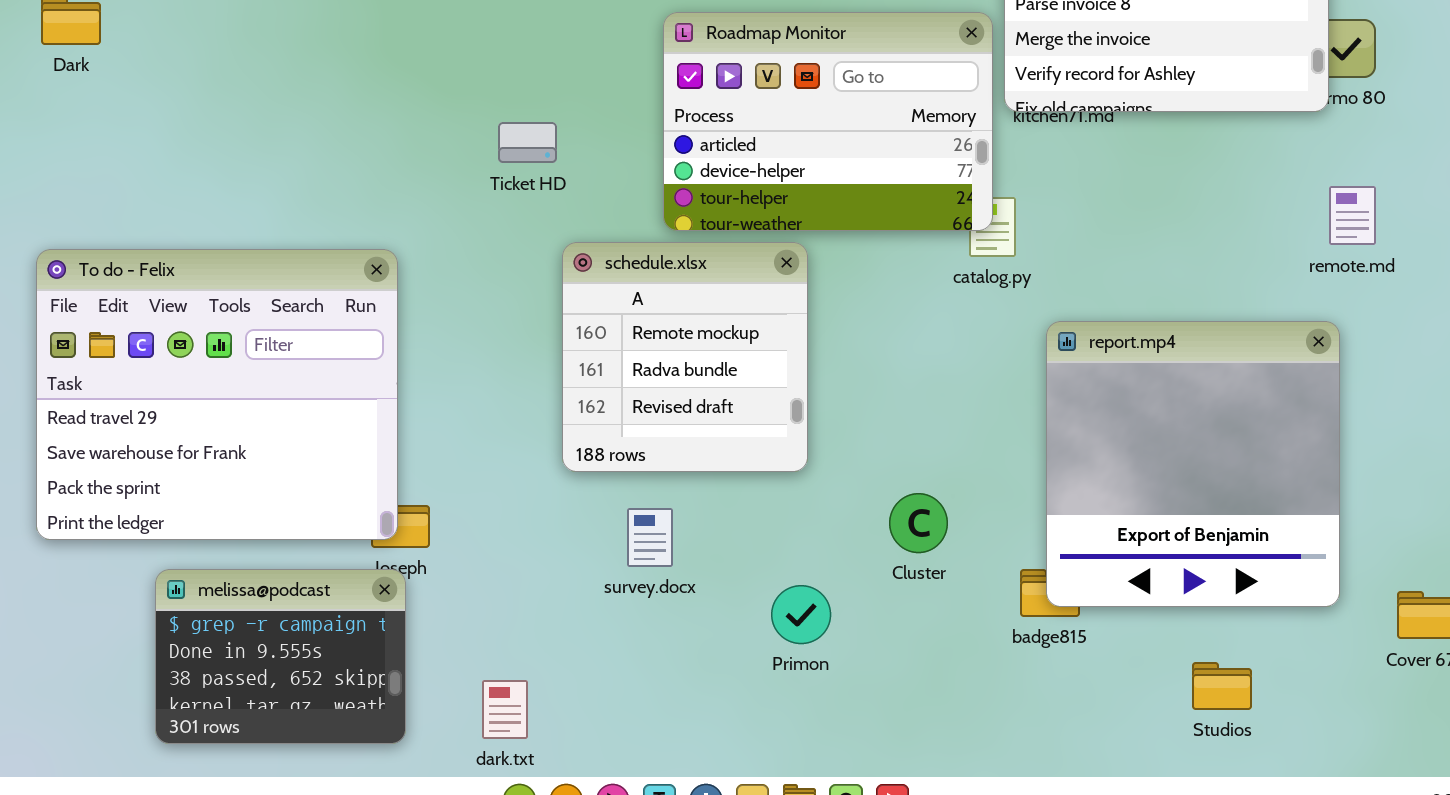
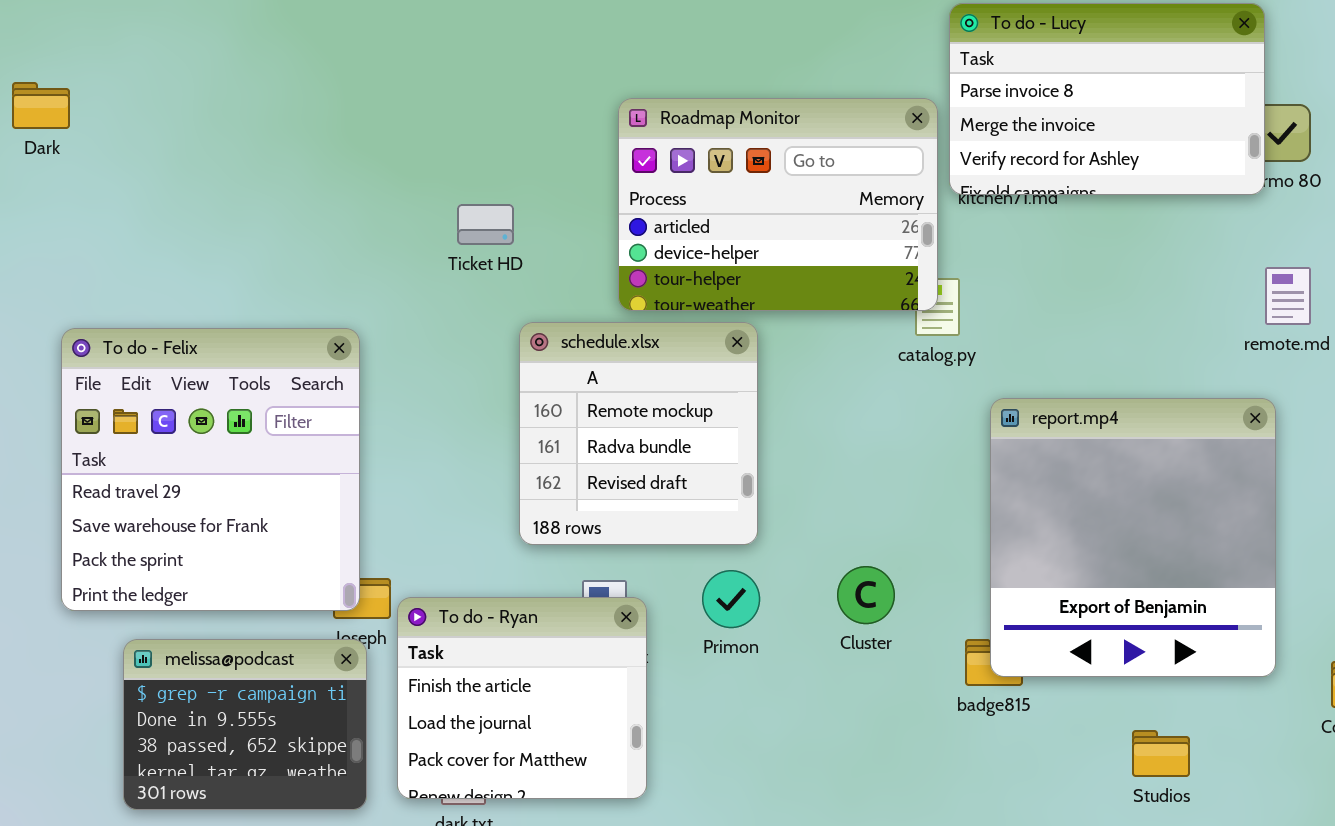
To do - Felix: [36,249,398,540] -> [61,328,360,611], resized
To do - Ryan: none -> [397,597,647,799], opened
Primon: [771,585,831,644] -> [702,570,760,628], moved

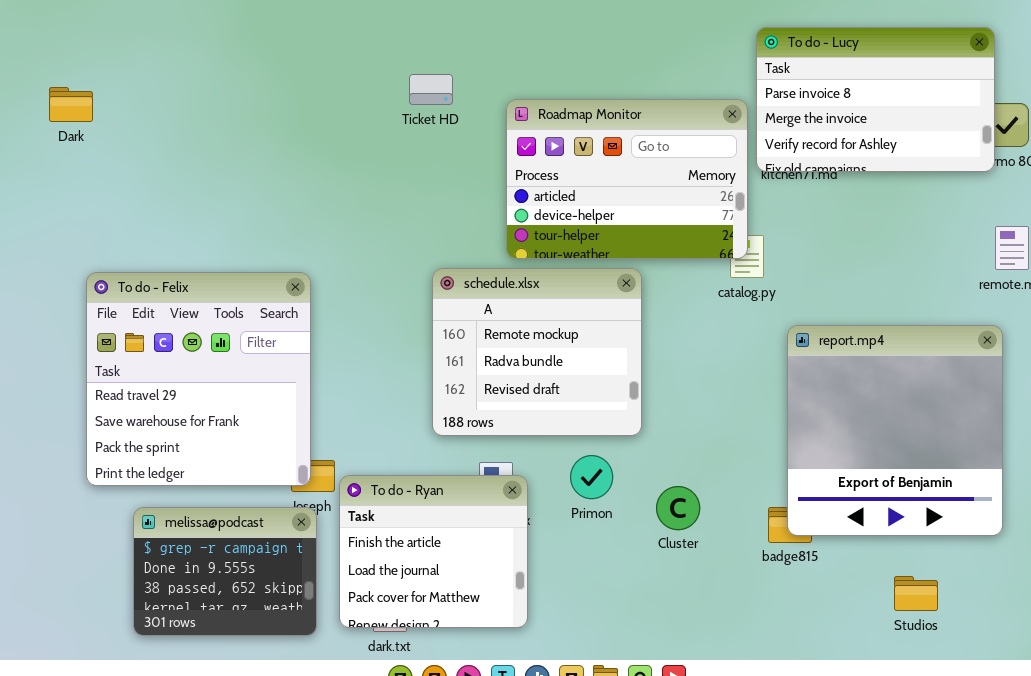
Ticket HD: [457,204,514,245] -> [409,74,453,105], moved
schedule.xlsx: [519,322,758,545] -> [432,268,642,436], resized
Cluster: [837,566,895,624] -> [656,486,700,530], moved

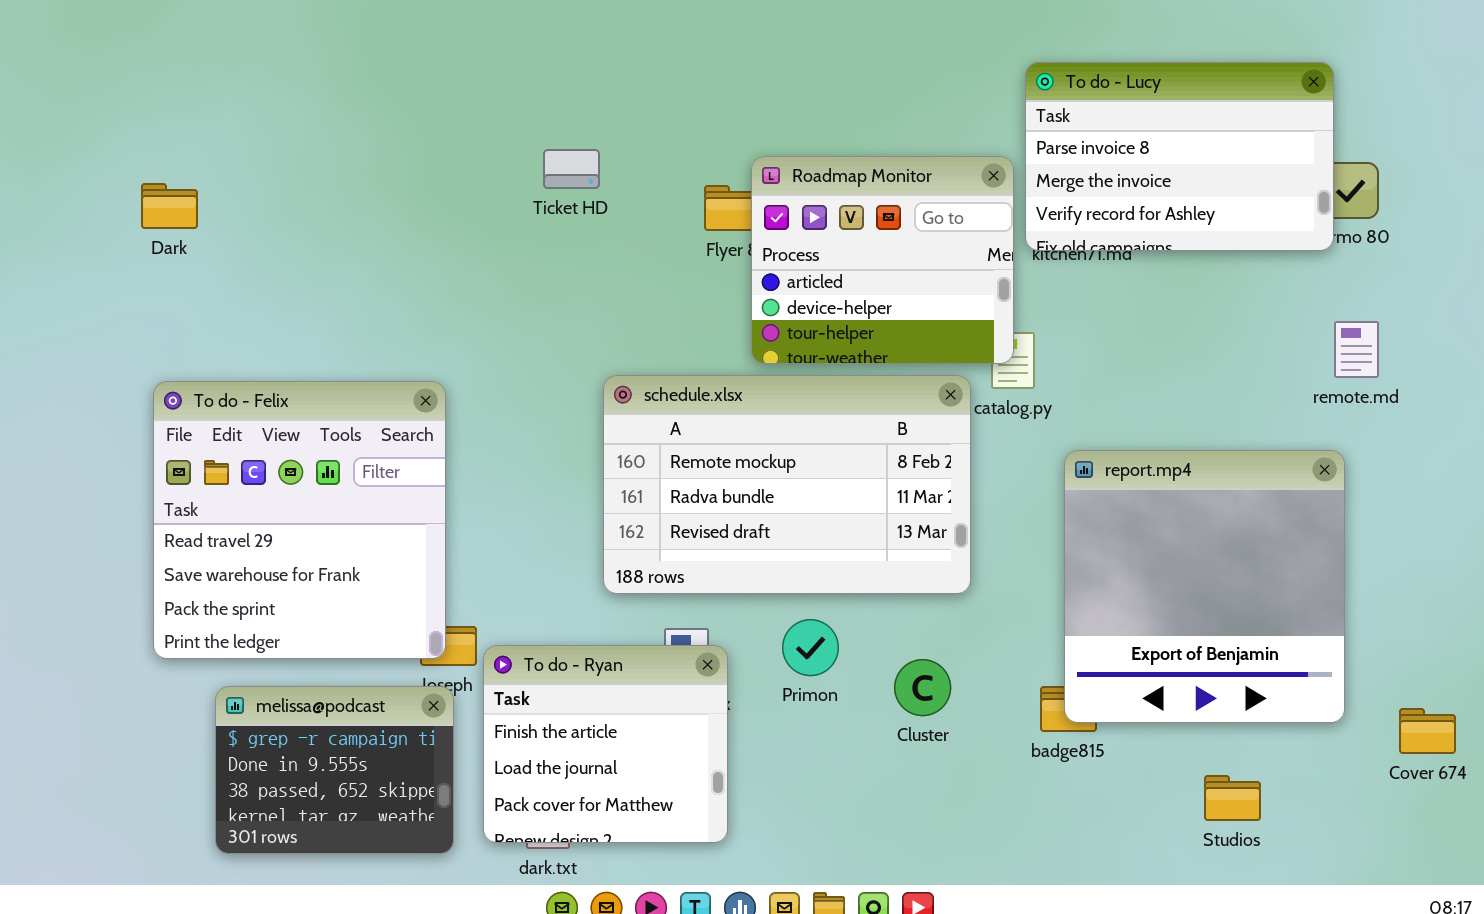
Ticket HD: [409,74,453,105] -> [543,149,600,189], moved
Dark: [49,87,93,122] -> [141,183,198,229], moved
Roadmap Monitor: [506,99,748,259] -> [751,156,1014,364], resized
schedule.xlsx: [432,268,642,436] -> [603,375,971,594], resized

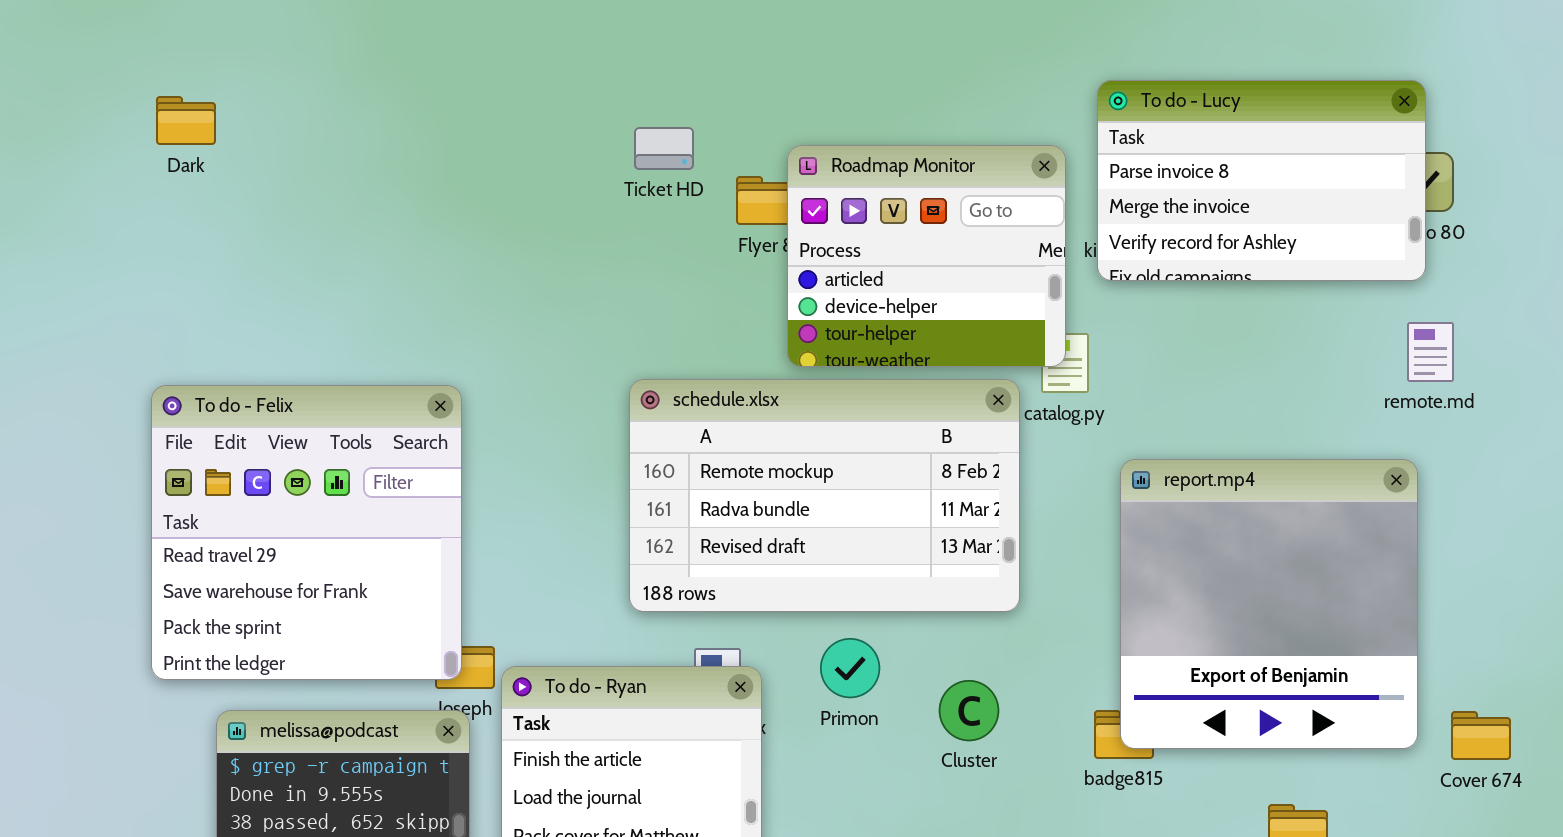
To do - Lucy: [1025,62,1334,251] -> [1097,80,1426,281], moved
Ticket HD: [543,149,600,189] -> [634,127,694,170], moved
Dark: [141,183,198,229] -> [156,96,216,145], moved
Cover 674: [1399,708,1456,754] -> [1451,711,1511,760], moved

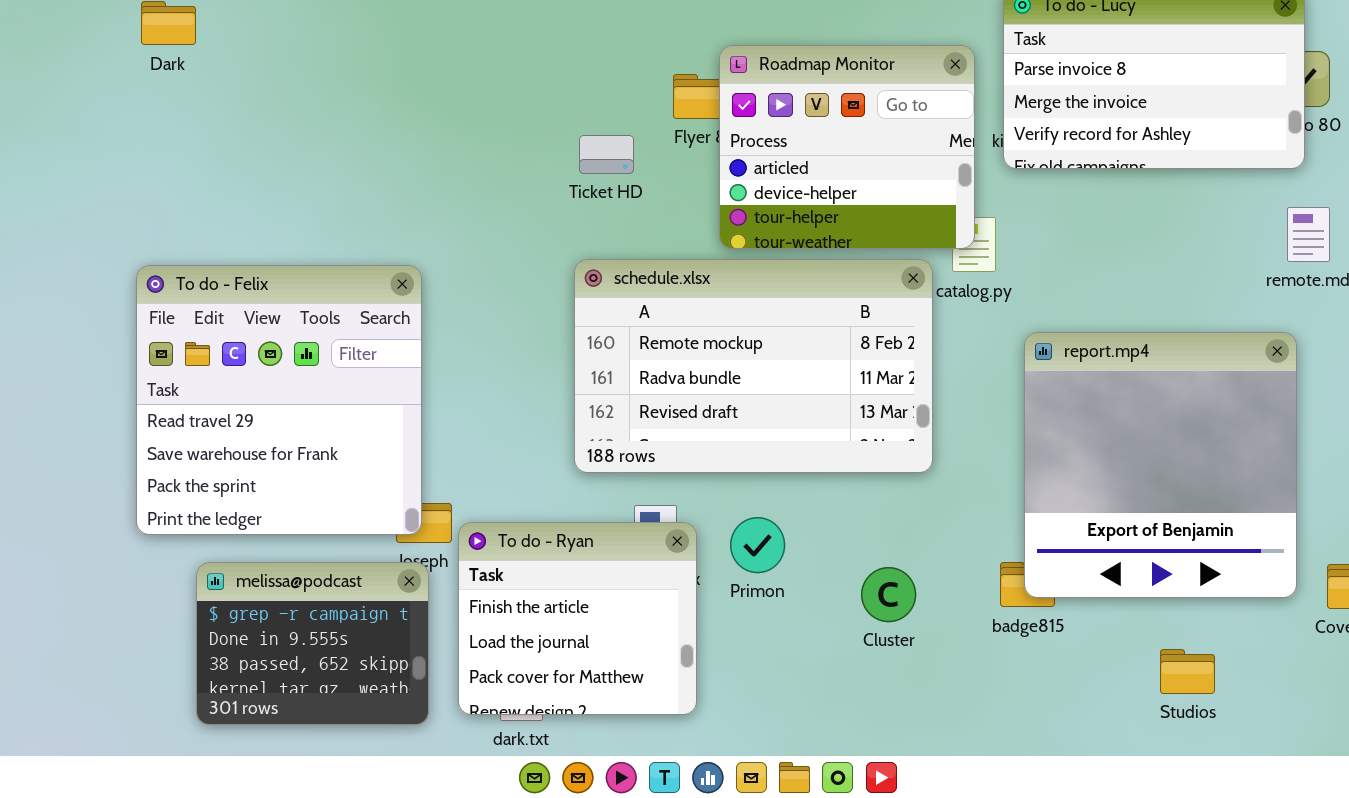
Ticket HD: [634,127,694,170] -> [579,135,634,174], moved
Primon: [820,638,880,698] -> [730,517,785,573], moved
Cluster: [939,680,999,741] -> [861,567,916,622], moved

